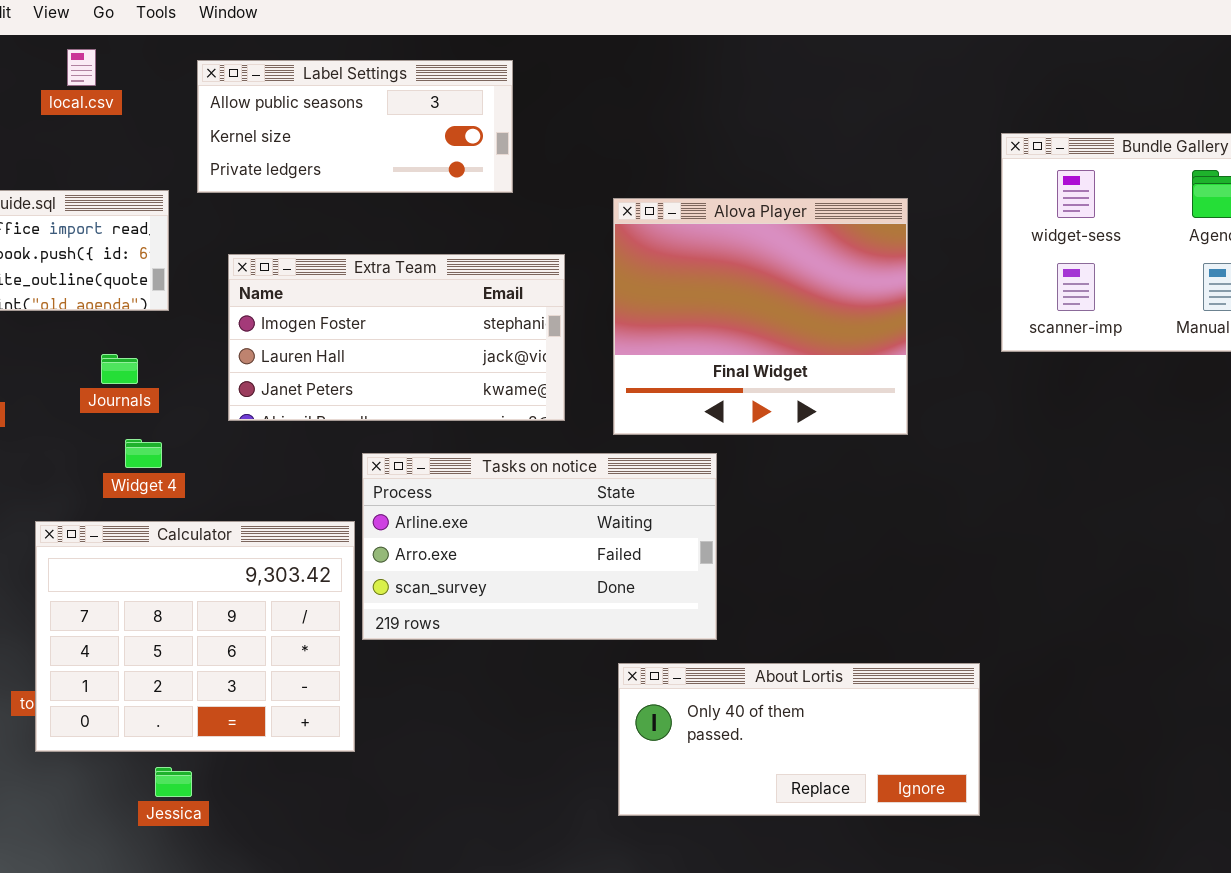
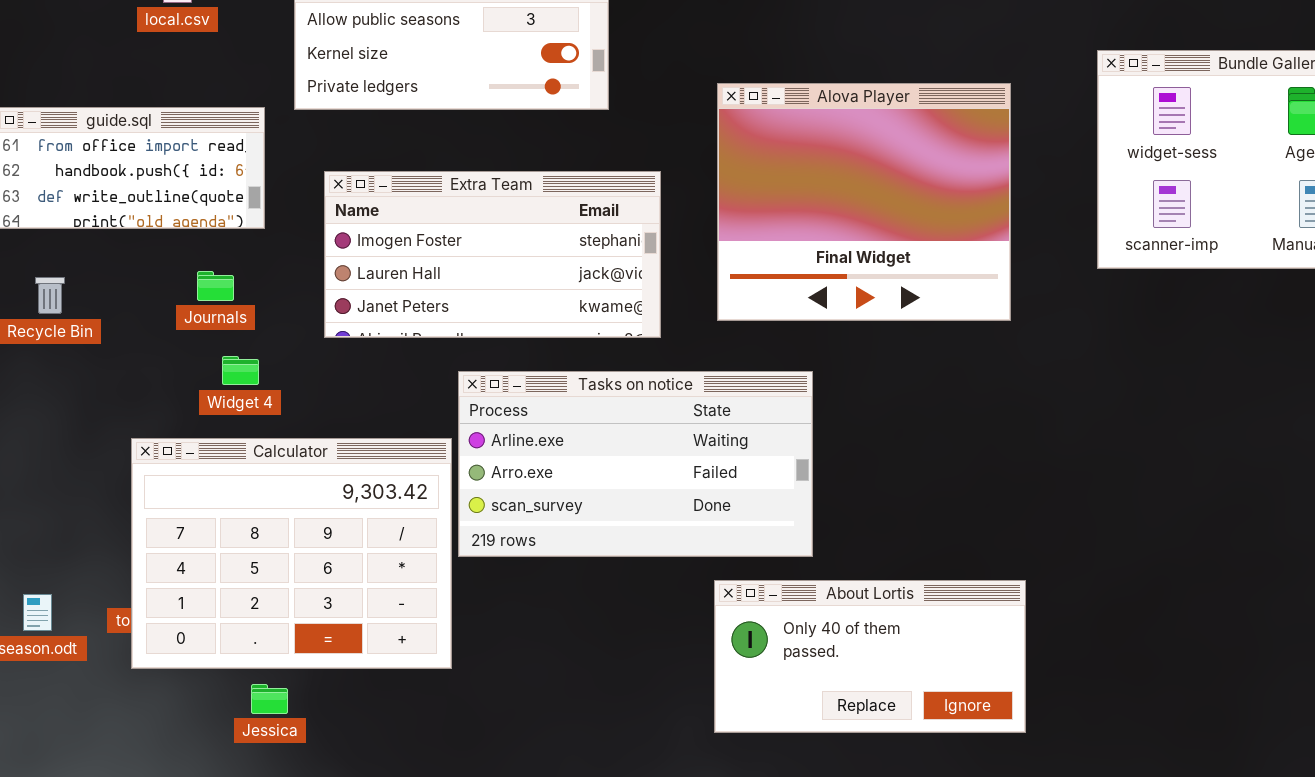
Alova Player: [613,198,908,435] -> [717,83,1011,321], moved
About Lortis: [618,663,980,816] -> [714,580,1026,733], resized

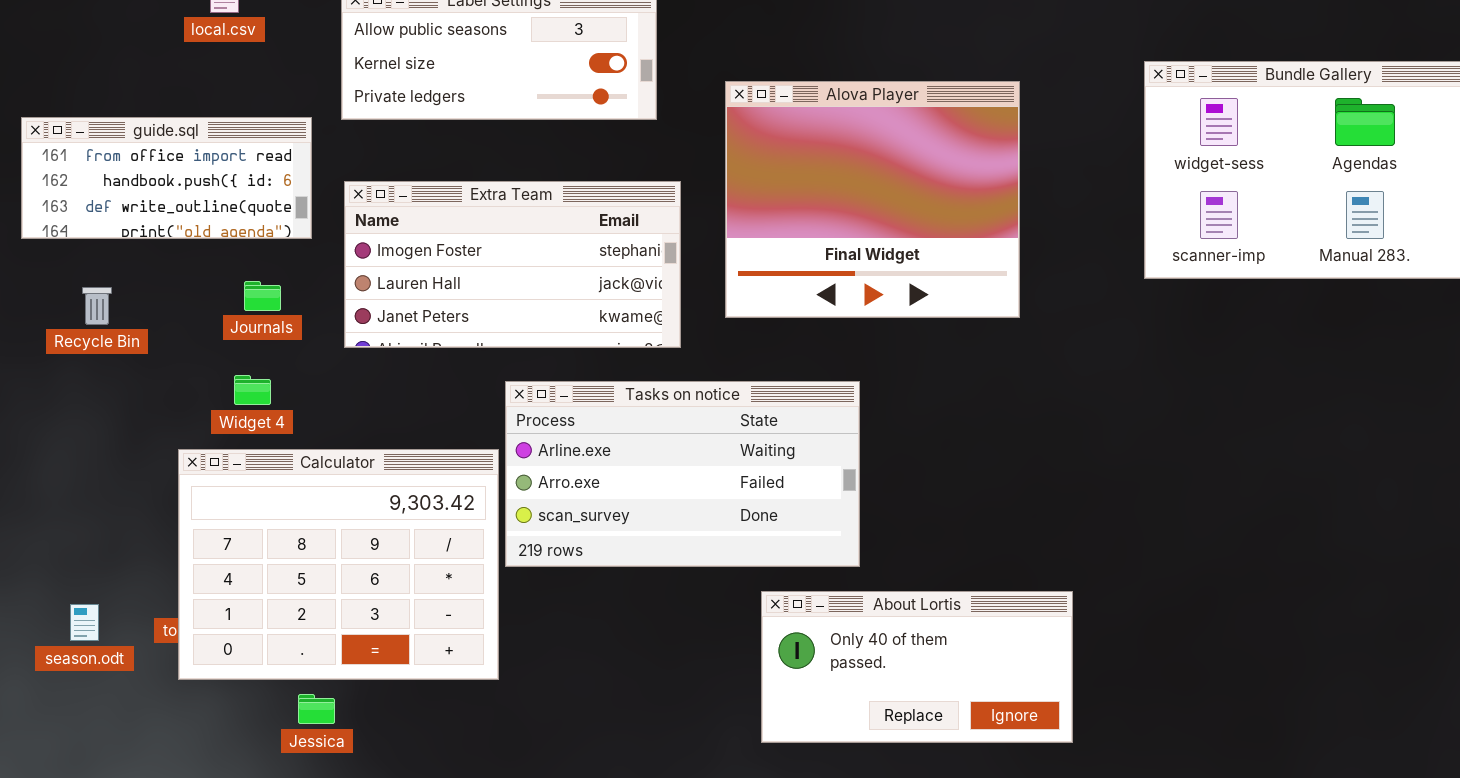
Alova Player: [717,83,1011,321] -> [725,81,1020,318], moved
Extra Team: [324,171,661,338] -> [344,181,681,348], moved
Widget 4: [222,356,259,385] -> [234,375,271,405], moved

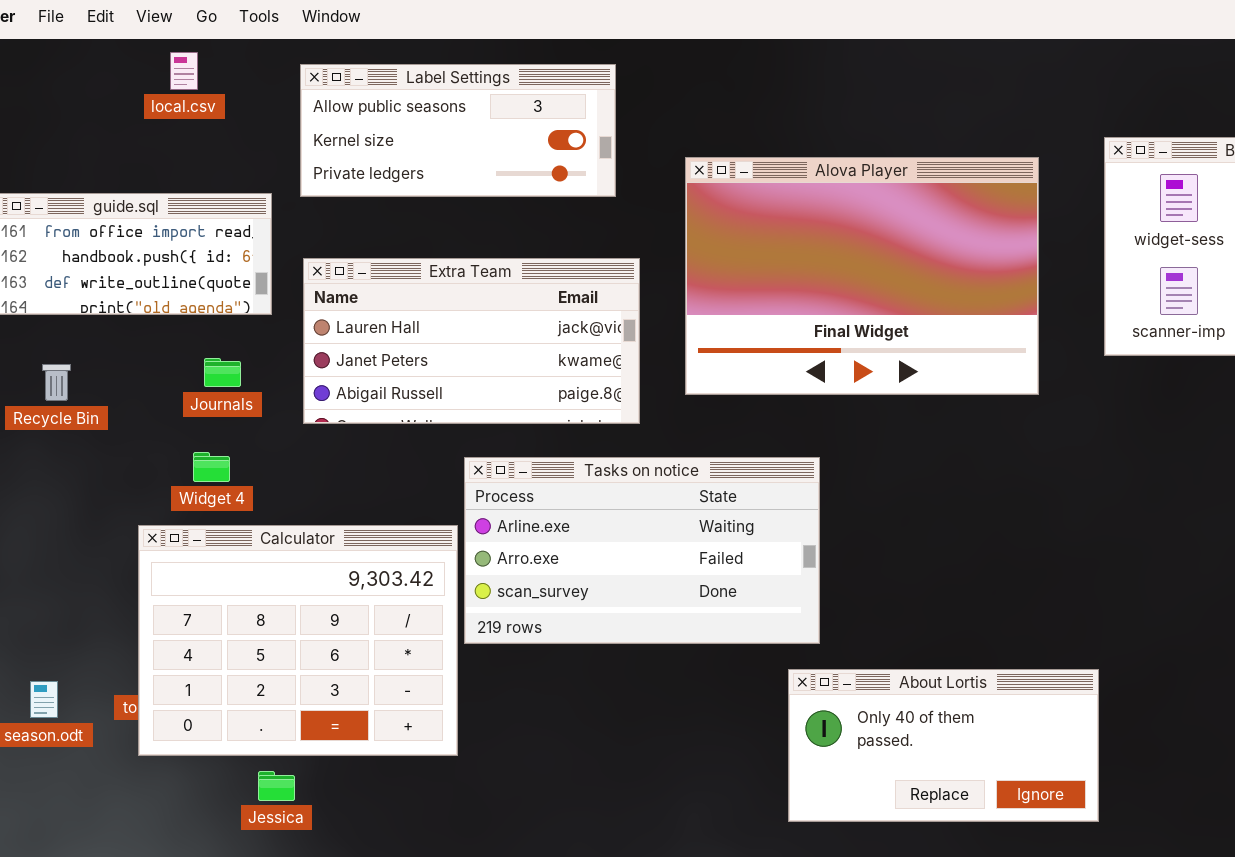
Alova Player: [725,81,1020,318] -> [685,157,1039,395], resized
Extra Team: [344,181,681,348] -> [303,258,640,424], scrolled down 1 row
About Lortis: [761,591,1073,743] -> [788,669,1099,822], moved

